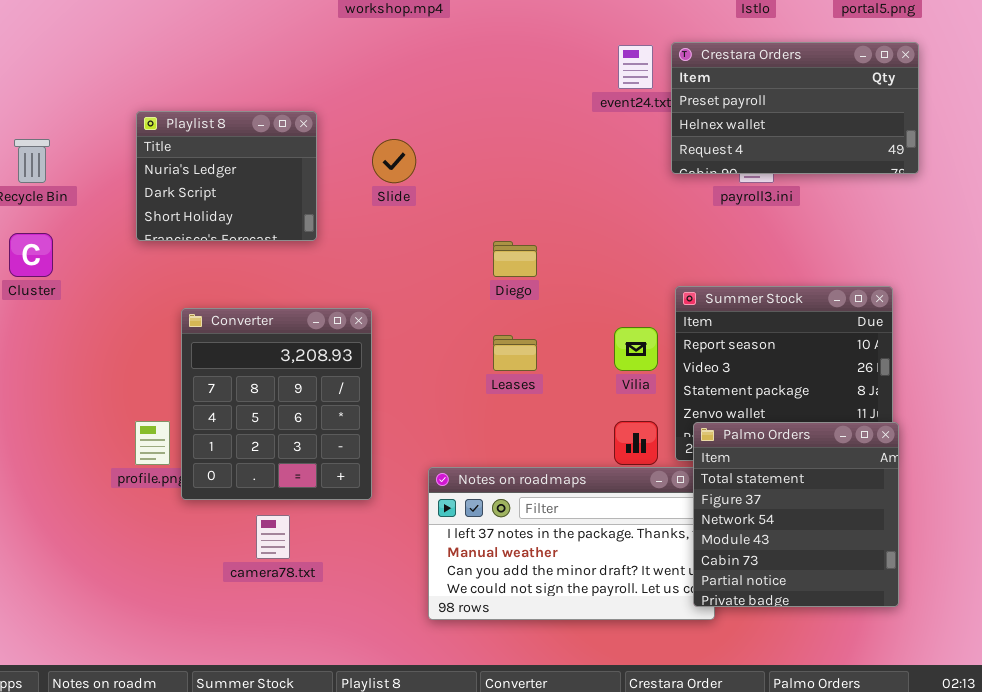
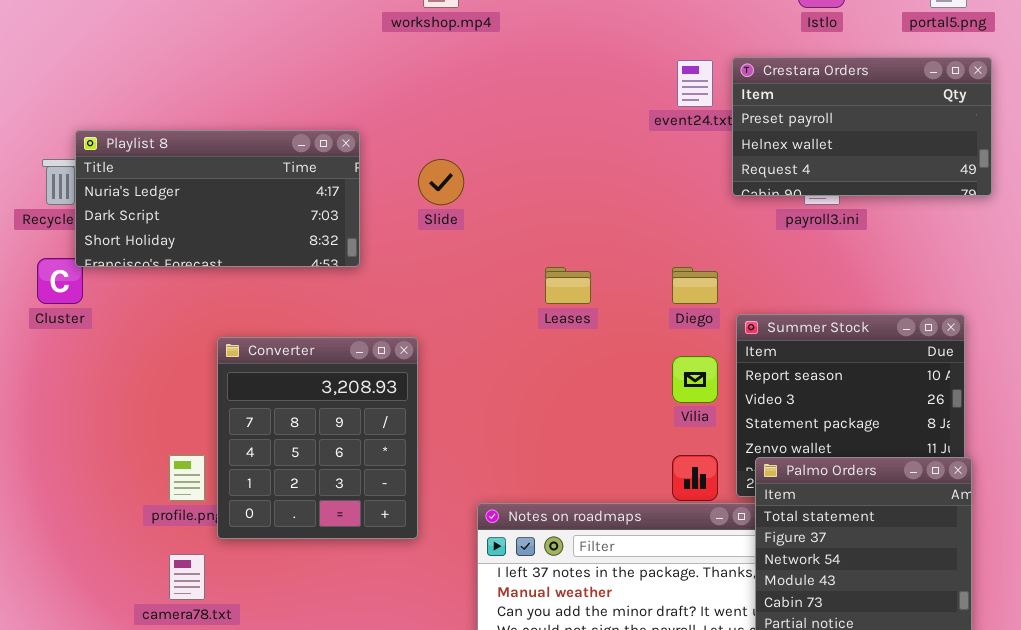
Playlist 8: [136,111,317,241] -> [75,130,360,267], resized
Diego: [493,241,537,277] -> [672,267,718,304], moved
Leases: [493,335,537,371] -> [545,267,591,304], moved
camera78.txt: [256,515,290,559] -> [169,554,205,600], moved

